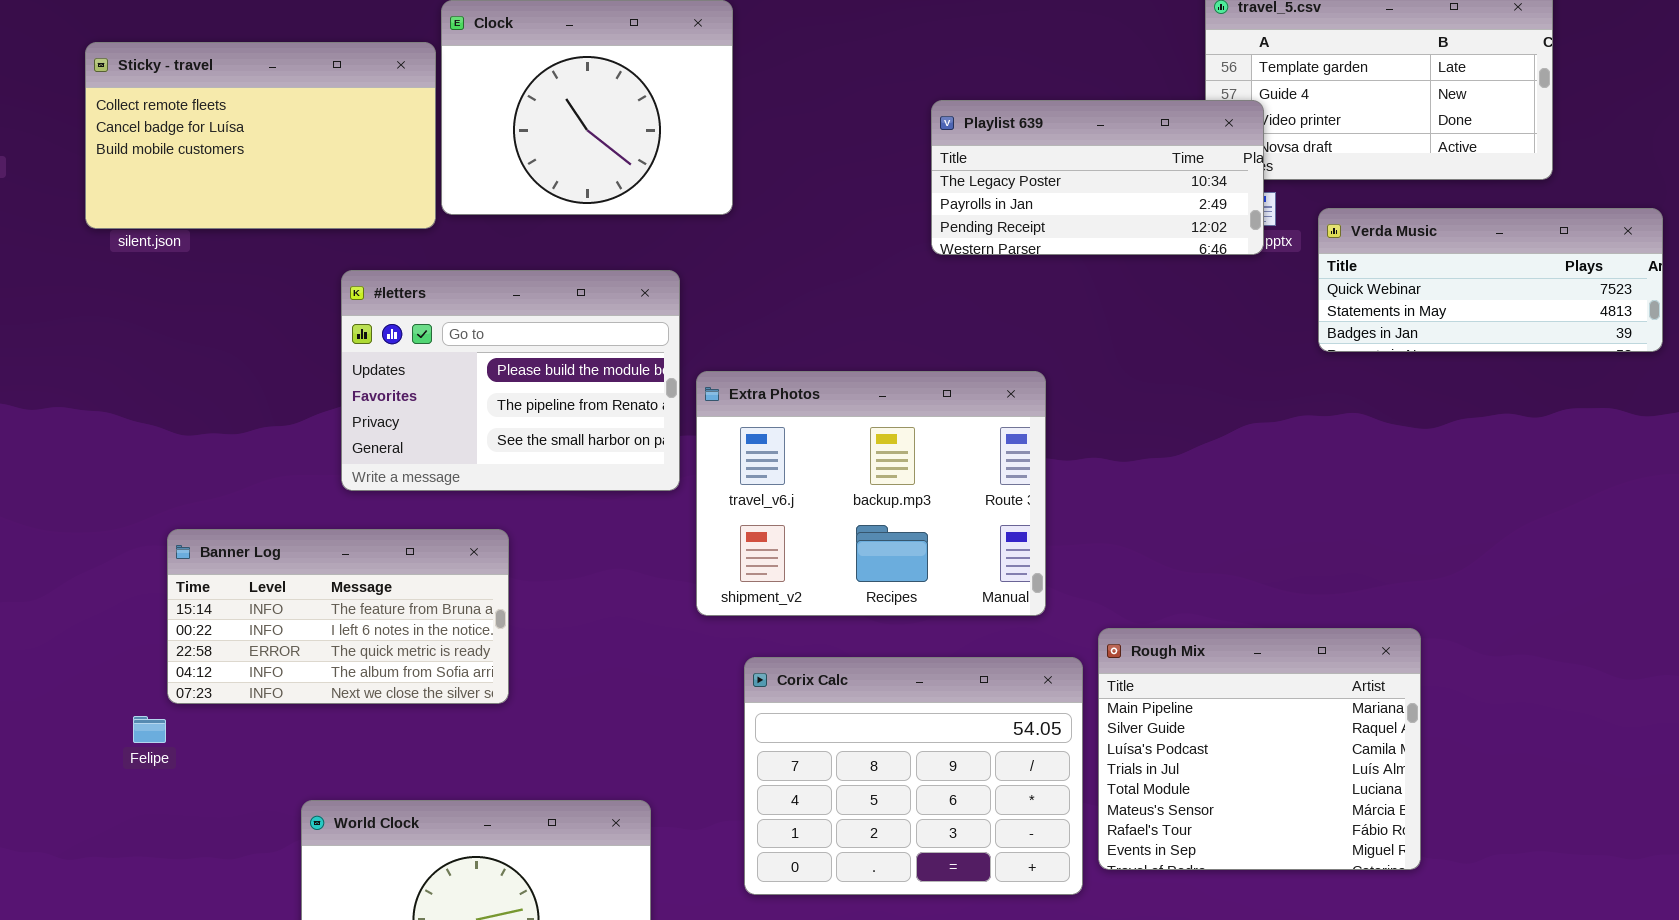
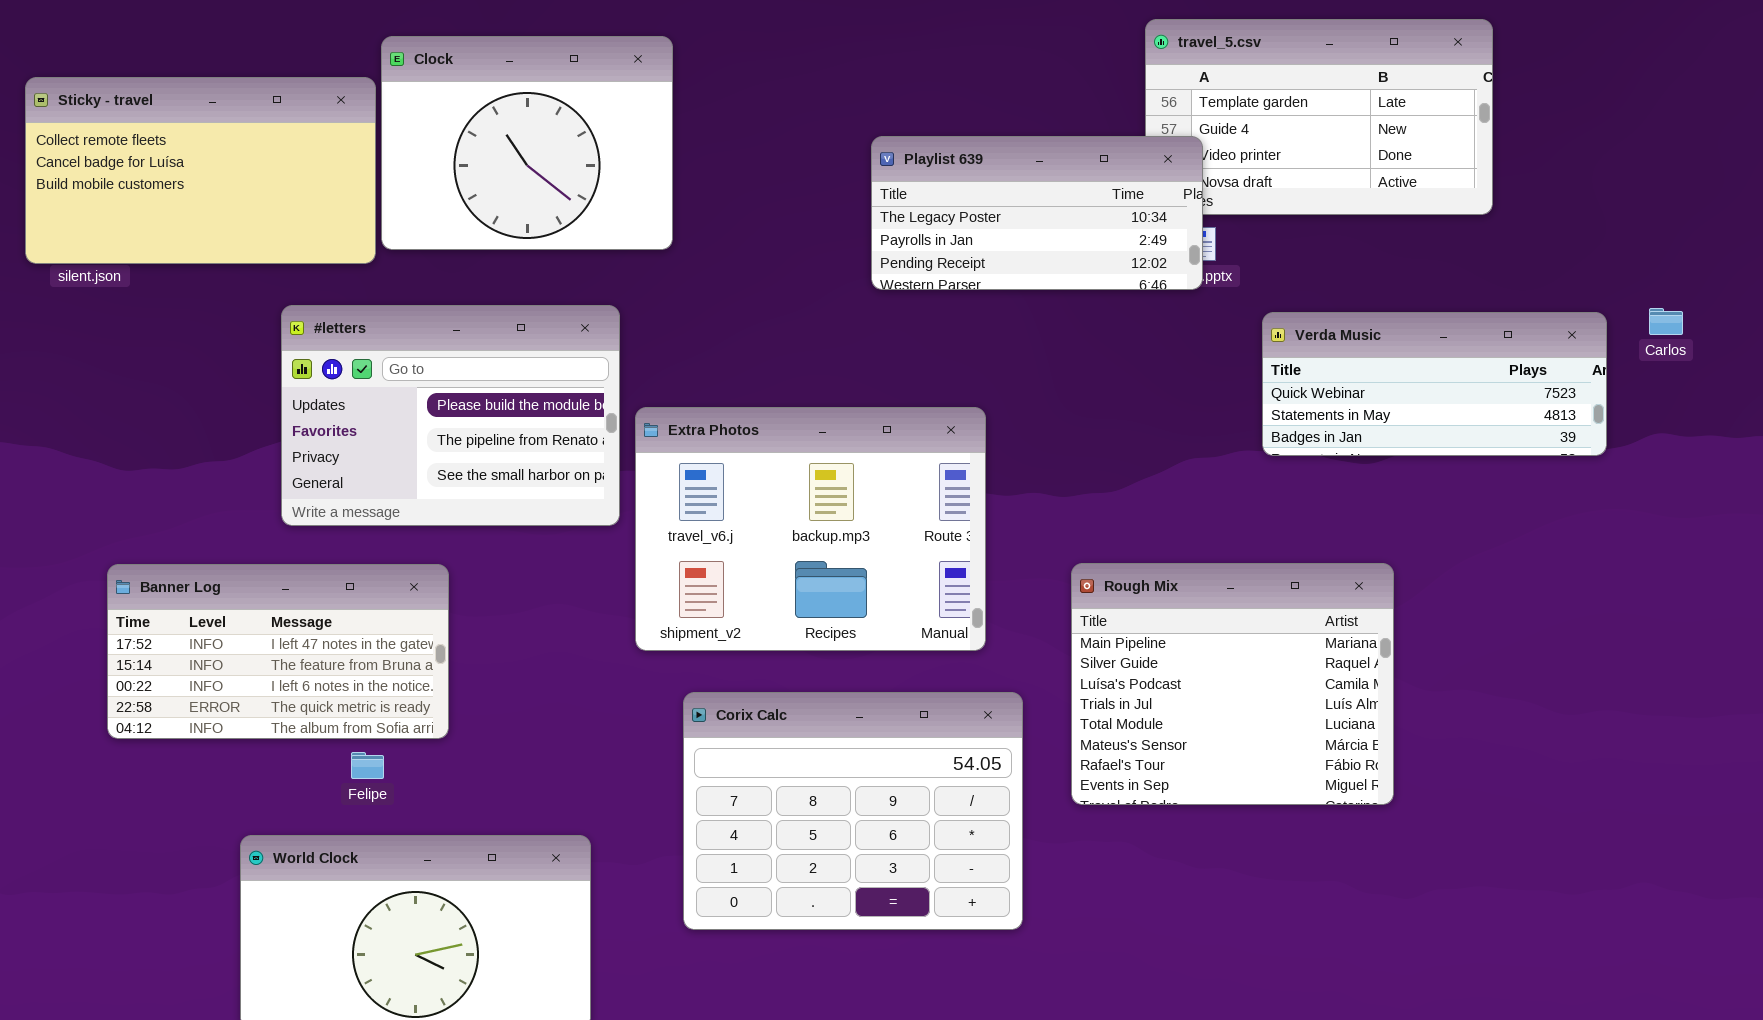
Verda Music: [1318,208,1663,352] -> [1262,312,1607,456], moved
Banner Log: [167,529,509,704] -> [107,564,449,739], scrolled up 1 row
Rough Mix: [1098,628,1421,870] -> [1071,563,1394,805], moved
Felipe: [133,716,166,743] -> [351,752,384,779], moved

